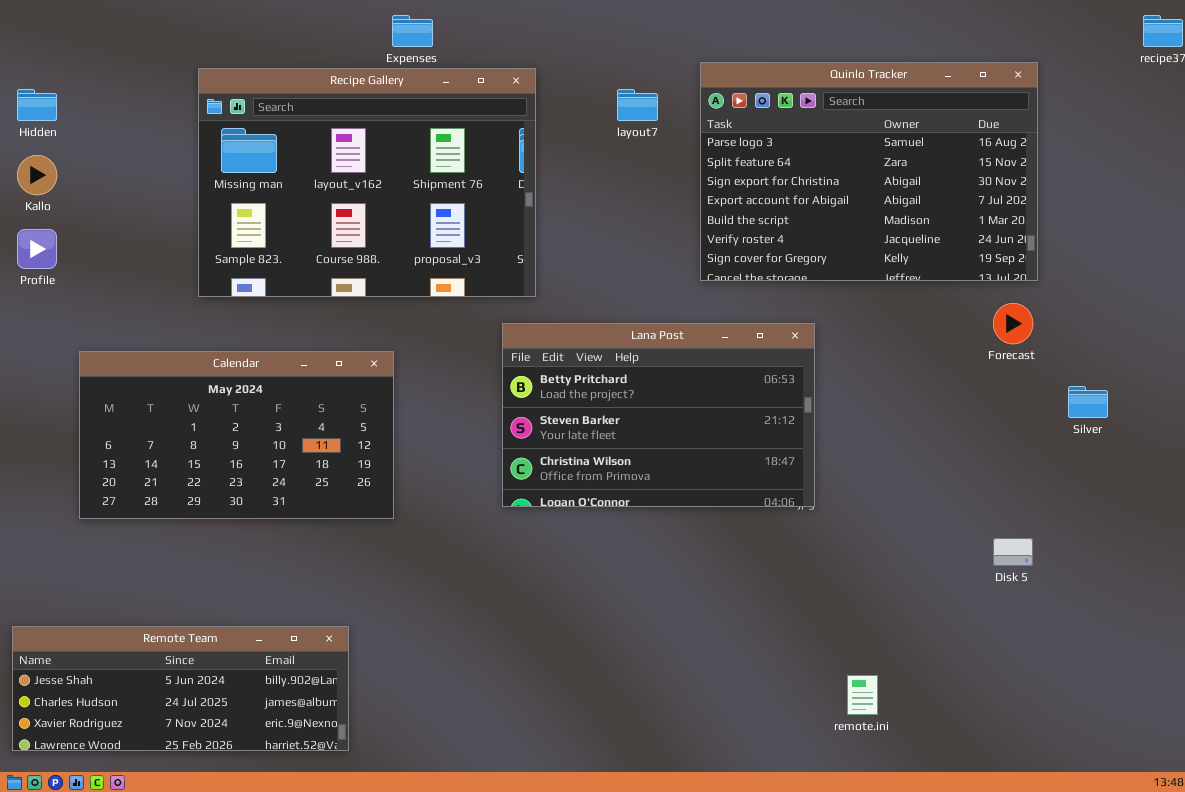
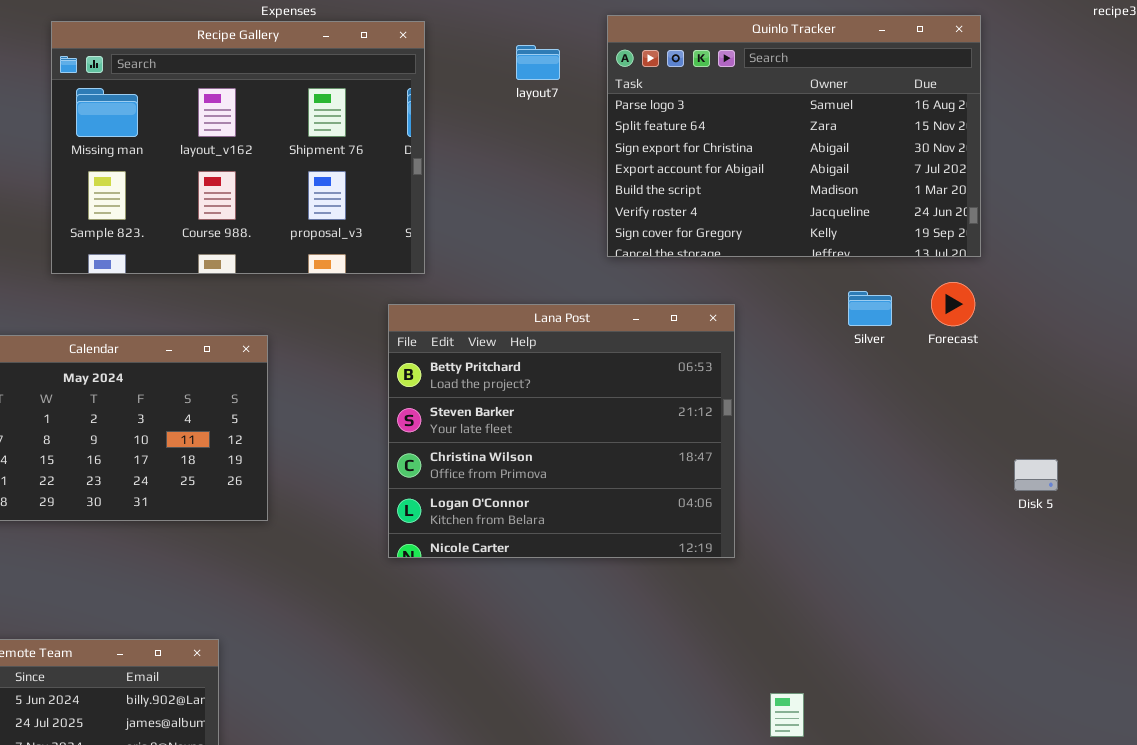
Lana Post: [502,323,815,507] -> [388,304,735,558], resized
Silver: [1068,386,1108,418] -> [848,291,892,326], moved
Disk 5: [993,538,1033,566] -> [1014,459,1058,491], moved

